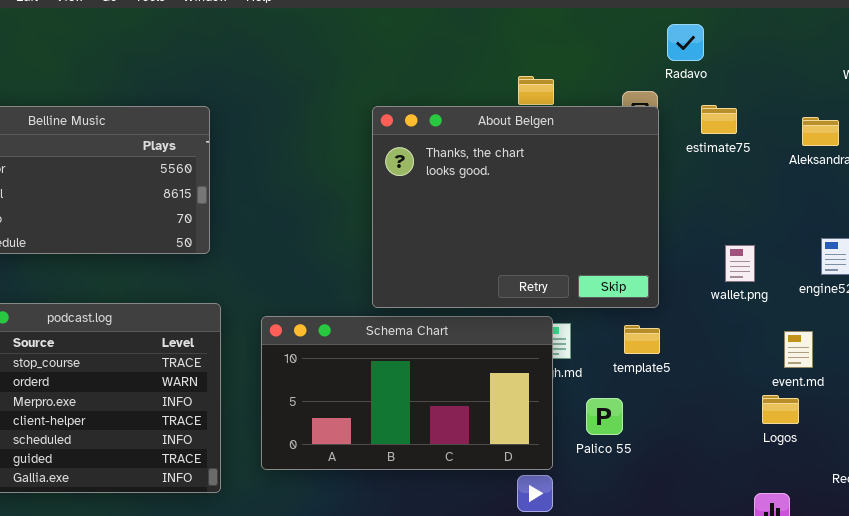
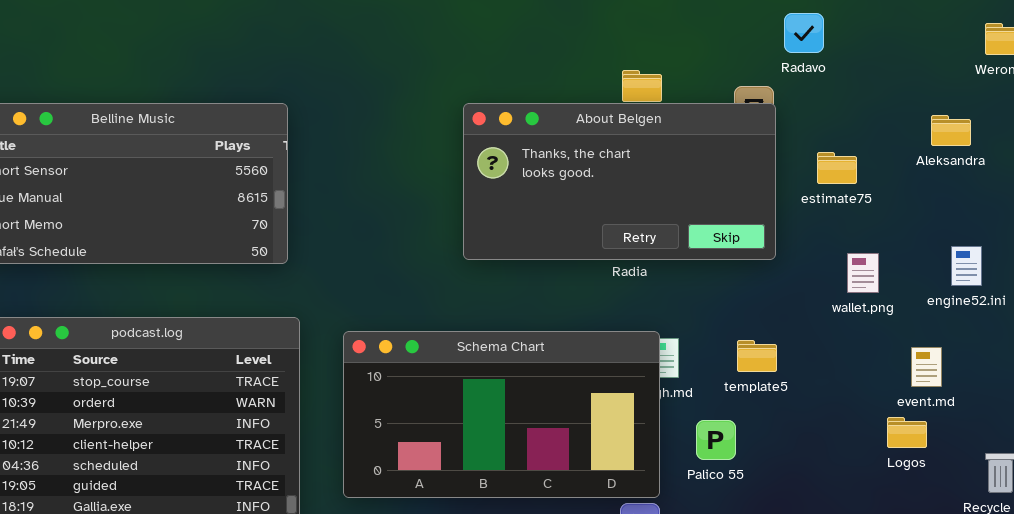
estimate75: [701,105,737,134] -> [817,152,857,184], moved
About Belgen: [372,106,659,308] -> [463,103,776,260], resized

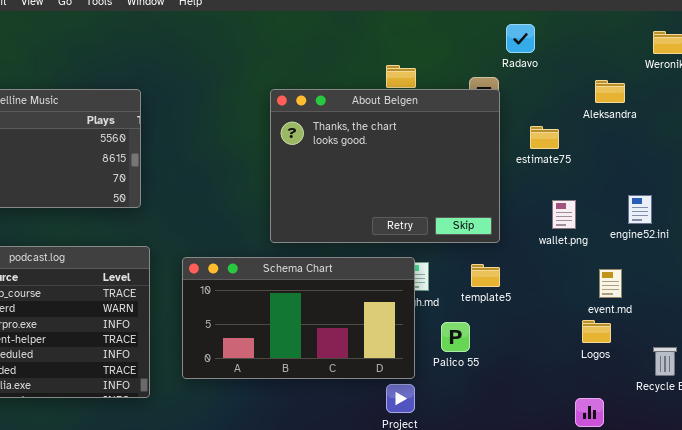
About Belgen: [463,103,776,260] -> [270,89,500,243], resized
Aleksandra: [931,115,971,146] -> [595,80,625,103], moved

